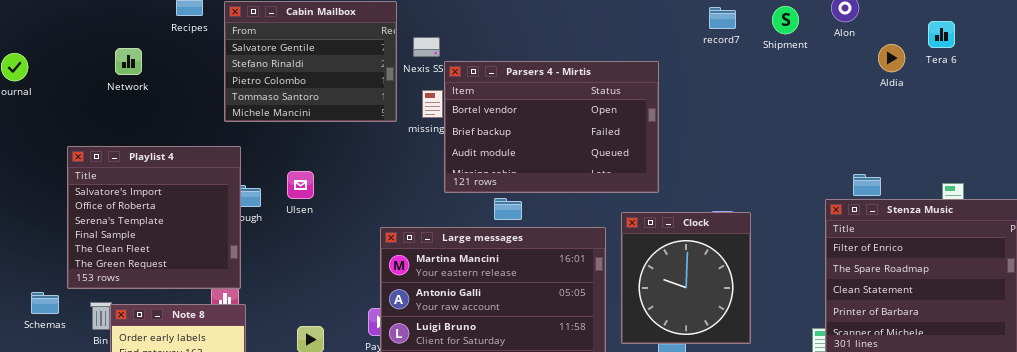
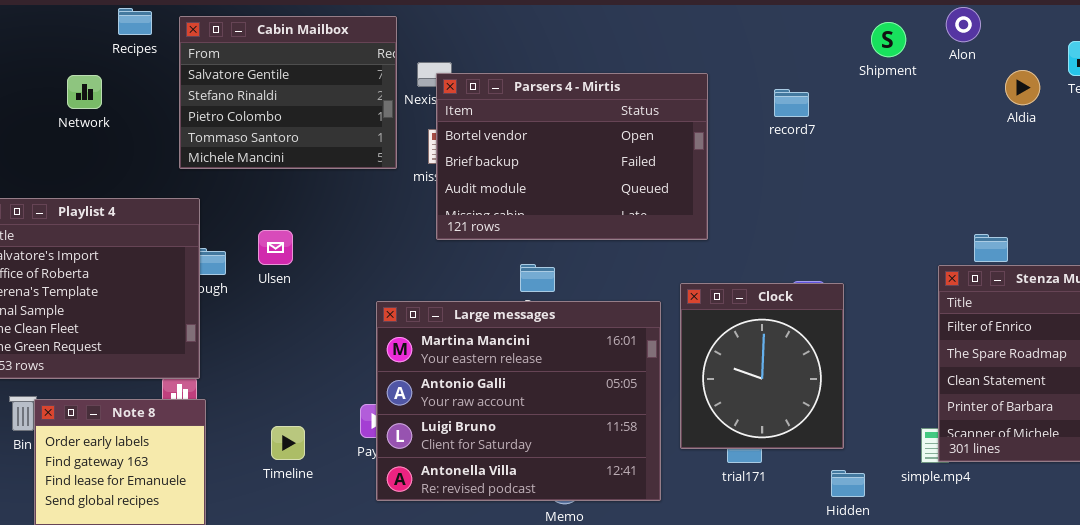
record7: [709,7,736,29] -> [774,89,809,117], moved
Network: [115,48,142,75] -> [67,75,102,109], moved
Parsers 4 - Mirtis: [444,61,659,193] -> [436,73,708,240], moved

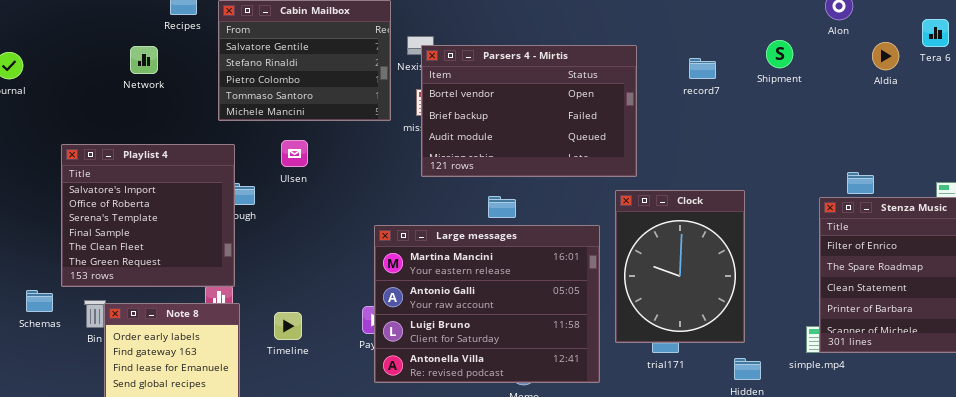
Shipment: [871,22,906,57] -> [766,40,793,68], moved
Ulsen: [258,230,293,265] -> [281,140,308,167], moved
Clock: [680,283,844,449] -> [615,190,745,343], resized
Timeline: [271,426,305,460] -> [274,312,302,340], moved

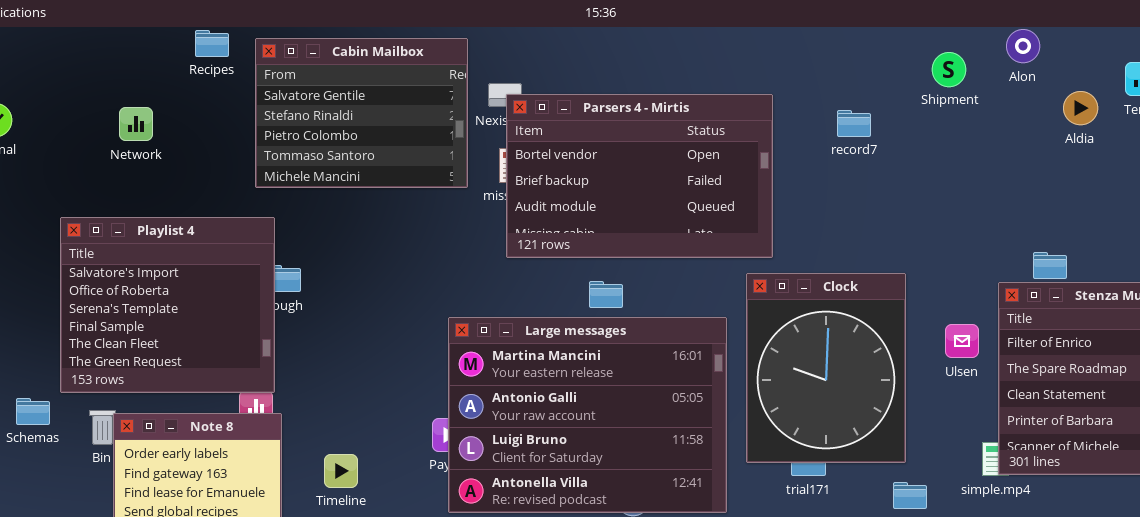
Shipment: [766,40,793,68] -> [932,52,966,87], moved
Network: [130,46,158,74] -> [119,107,153,141], moved
Ulsen: [281,140,308,167] -> [945,324,979,358], moved
Timeline: [274,312,302,340] -> [324,454,358,488], moved

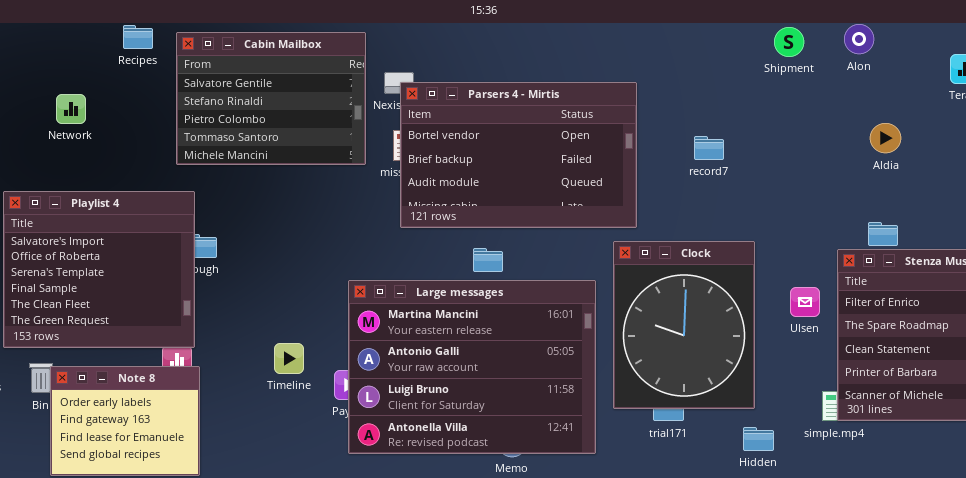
Shipment: [932,52,966,87] -> [774,27,804,57], moved
Aldia: [1063,91,1098,125] -> [870,123,901,153], moved
record7: [837,110,871,137] -> [694,136,724,160], moved
Timeline: [324,454,358,488] -> [274,343,304,374], moved

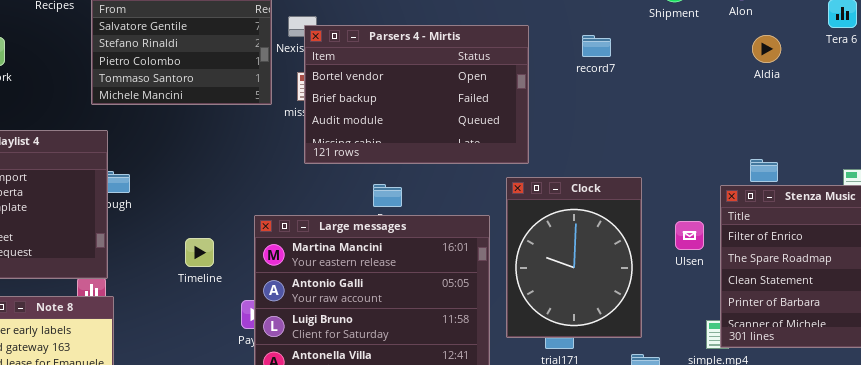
Aldia: [870,123,901,153] -> [752,35,781,63], moved
record7: [694,136,724,160] -> [582,35,611,57], moved
Timeline: [274,343,304,374] -> [185,238,214,267], moved

